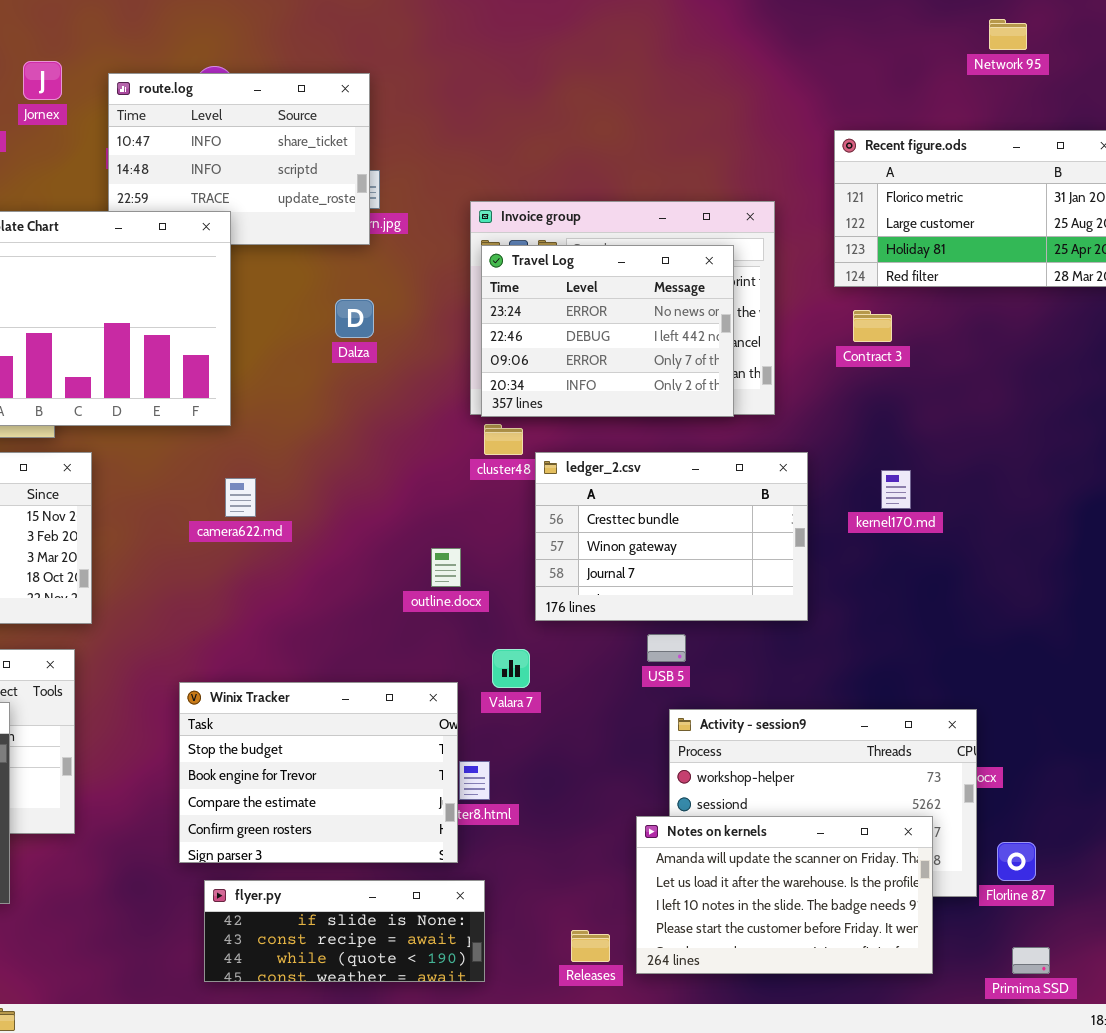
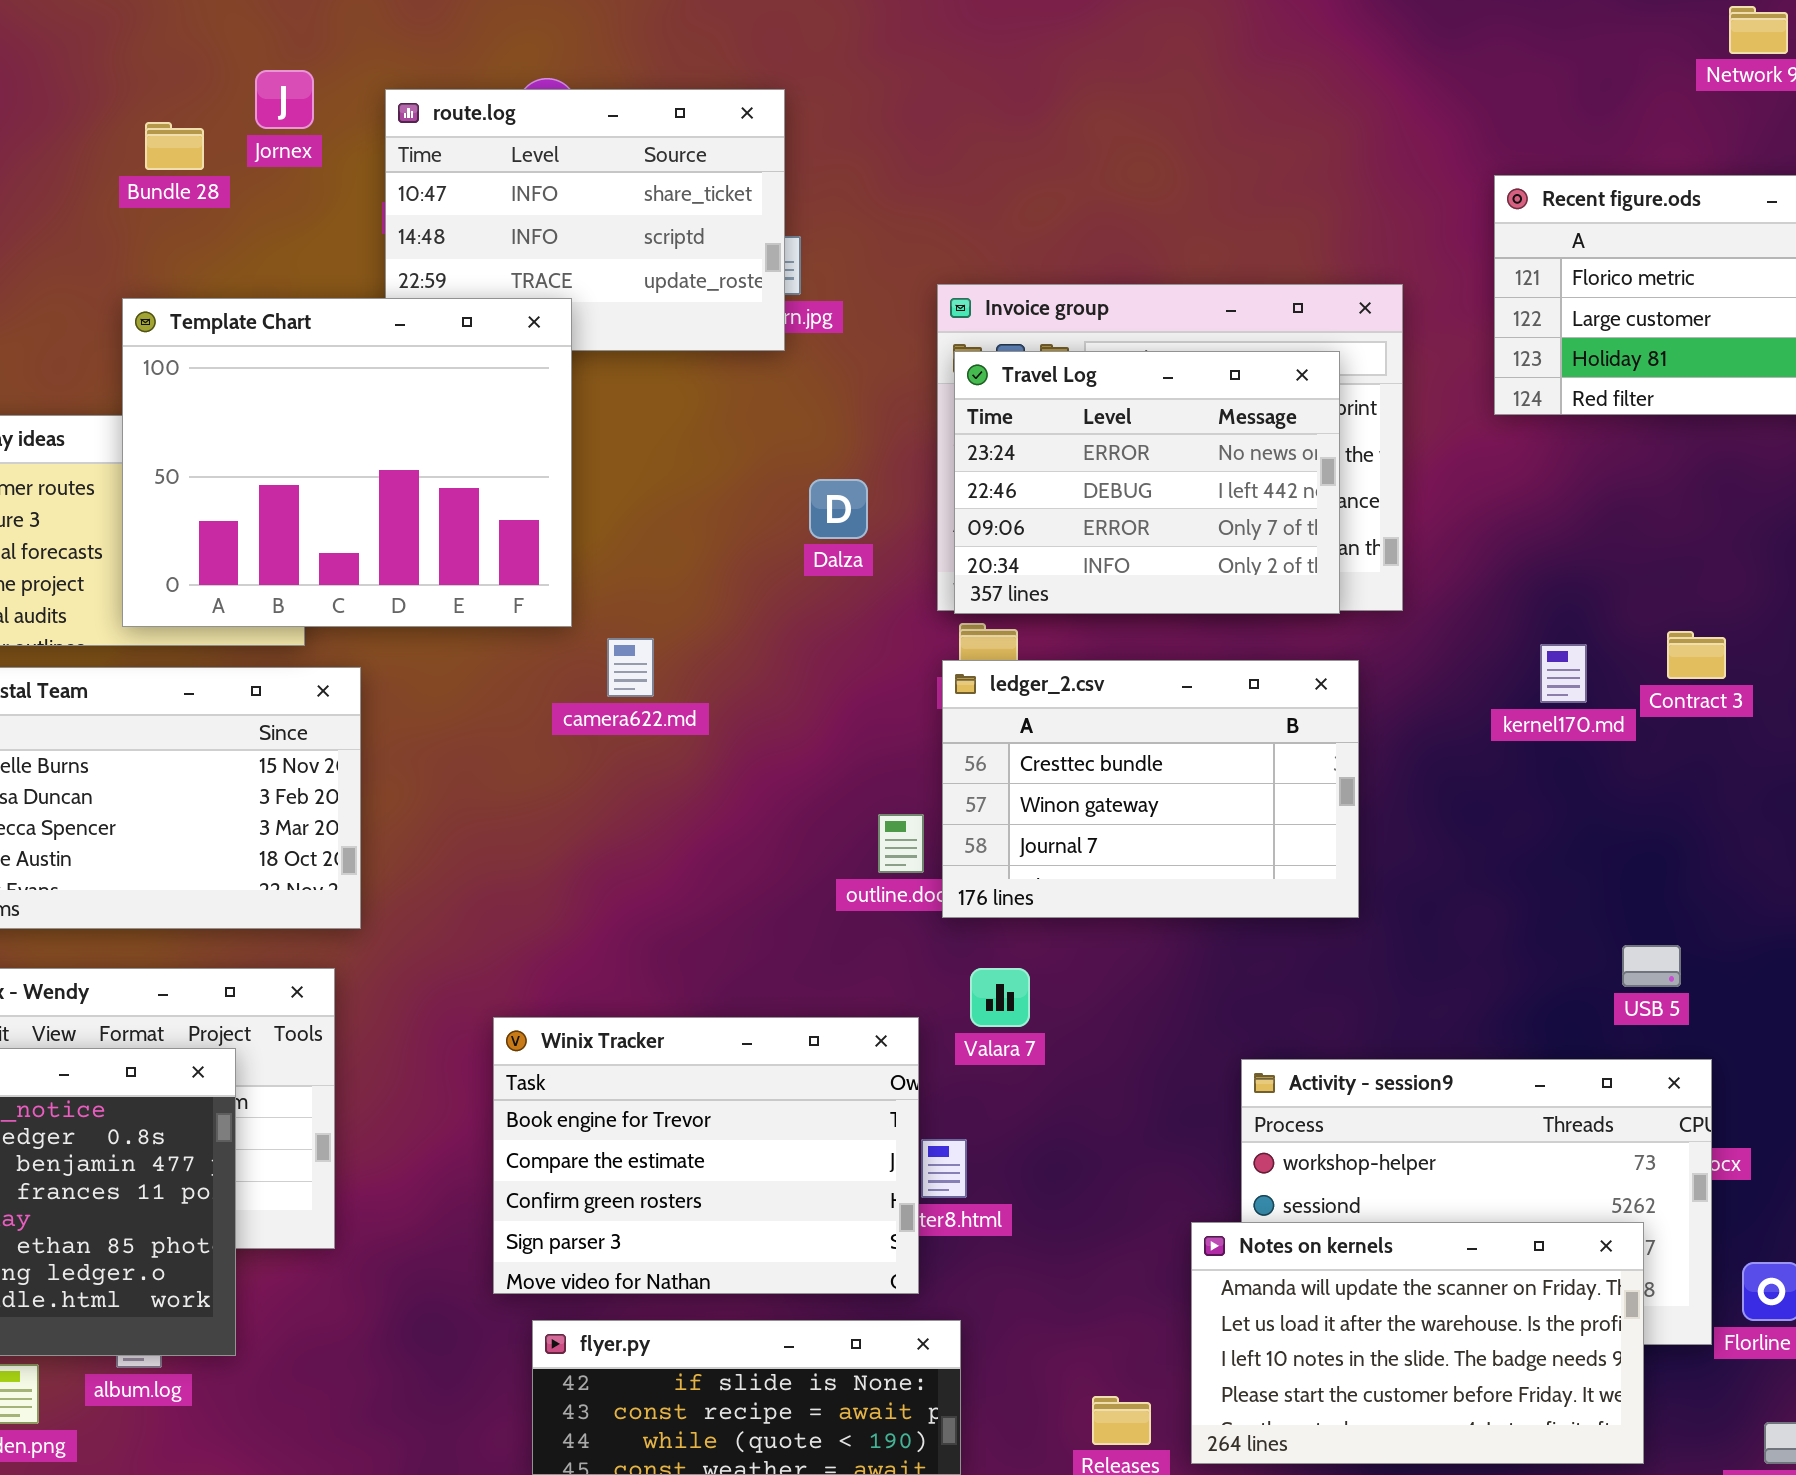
Dalza: [335,299,374,338] -> [809,479,868,539], moved
Contract 3: [853,310,892,342] -> [1667,631,1726,679], moved
ledger_2.csv: [535,452,808,621] -> [942,660,1359,918], moved
kernel170.md: [881,470,911,509] -> [1540,644,1587,703], moved
camera622.md: [225,478,256,517] -> [607,638,654,697], moved
USB 5: [647,634,686,662] -> [1622,945,1681,987], moved
Winix Tracker: [179,682,458,863] -> [493,1017,919,1294], scrolled down 1 row

